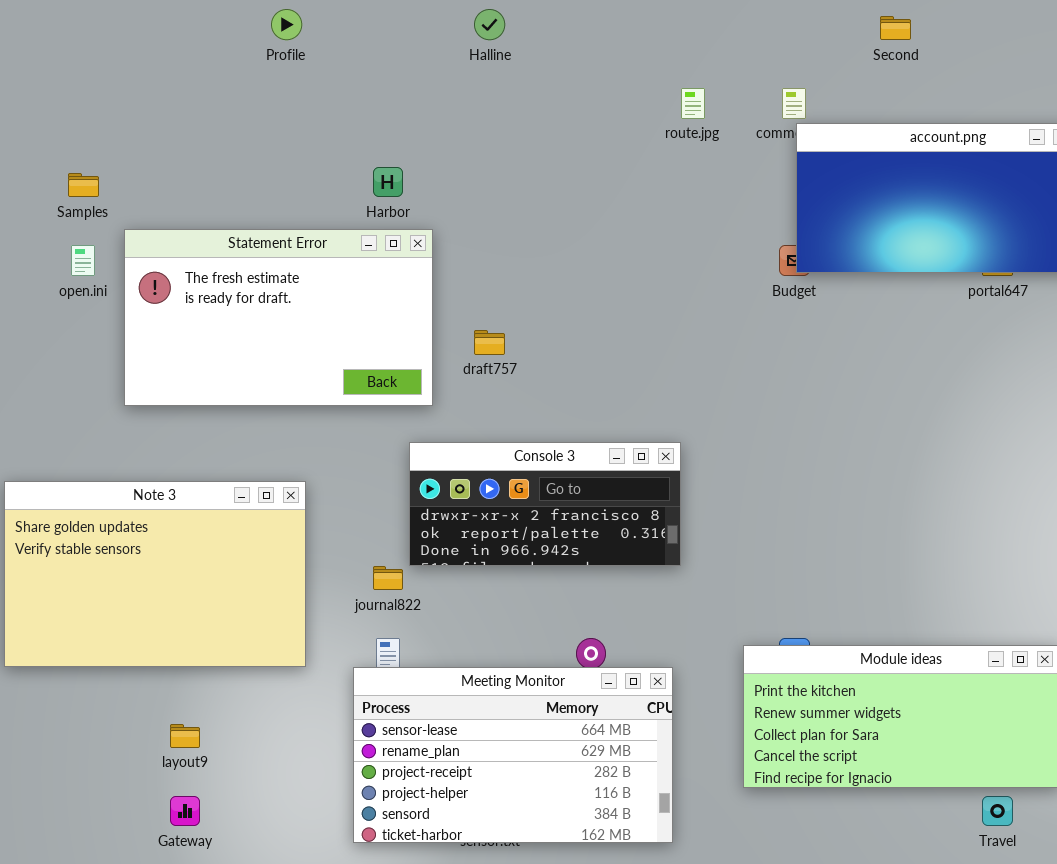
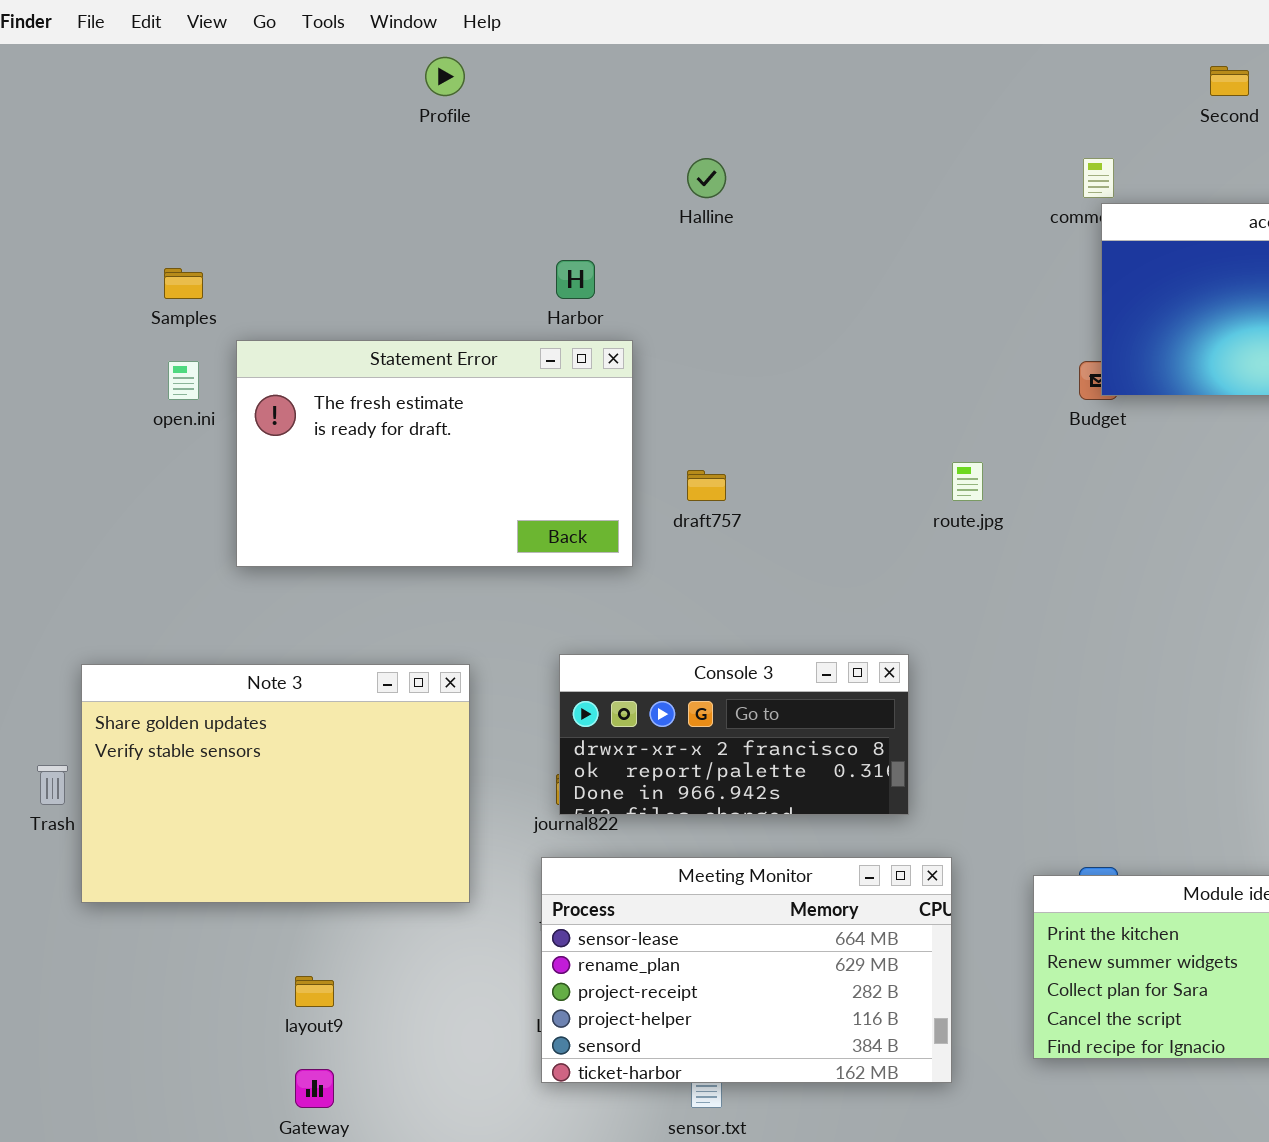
Halline: [474,9,505,40] -> [687,158,726,198], moved
route.jpg: [681,88,705,119] -> [952,462,983,501], moved
Console 3: [409,442,681,566] -> [559,654,909,815], moved
Meeting Monitor: [353,667,673,843] -> [541,857,952,1083], moved

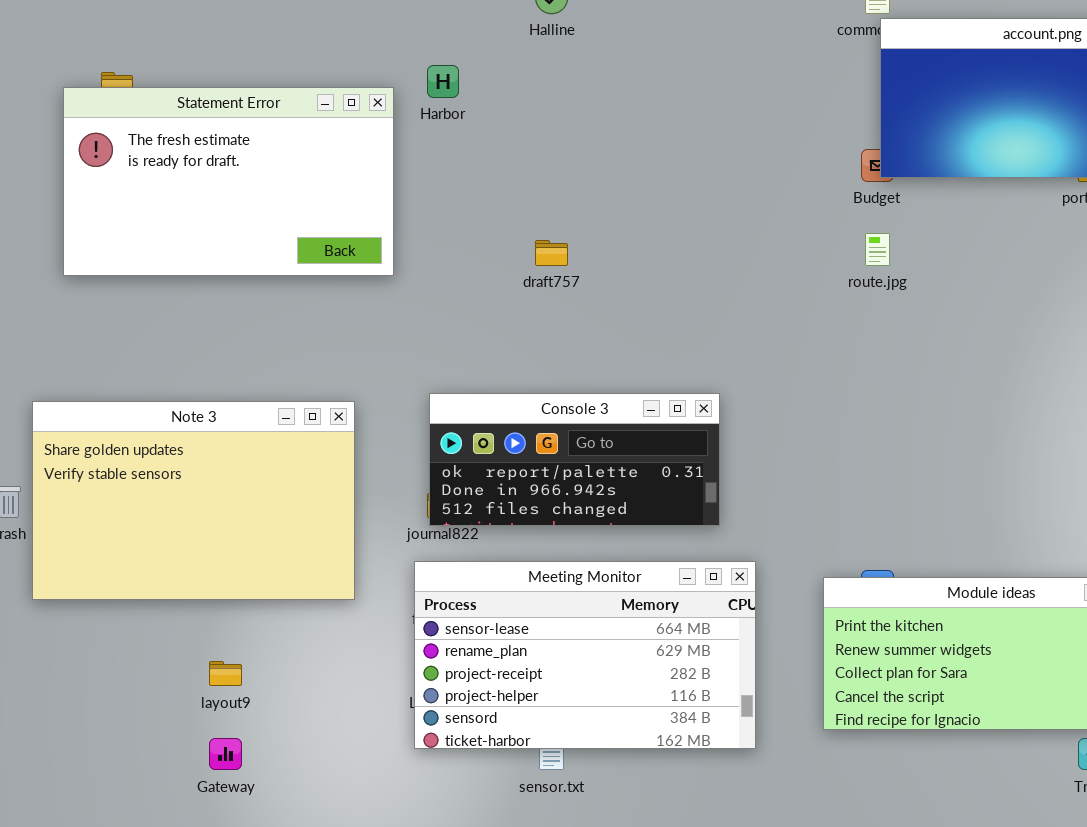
Statement Error: [236,340,633,567] -> [63,87,394,276], moved
route.jpg: [952,462,983,501] -> [865,233,890,266], moved
Console 3: [559,654,909,815] -> [429,393,720,526], scrolled down 1 row

